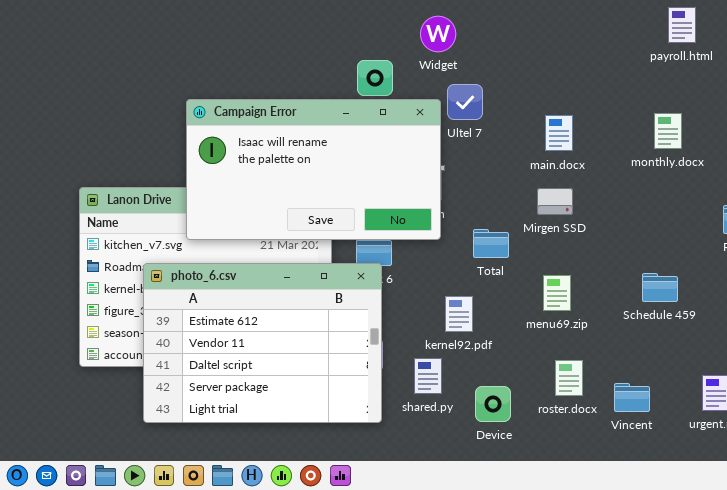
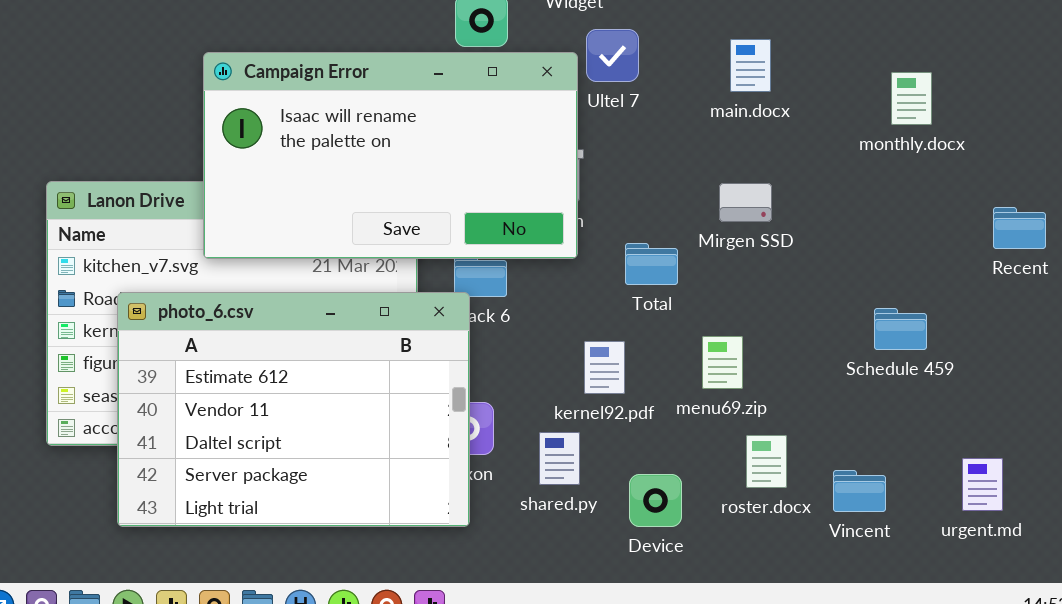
main.docx: [545,115,573,151] -> [730,39,771,92], moved
photo_6.csv: [143,263,382,423] -> [117,292,470,527], moved
menu69.zip: [543,275,571,311] -> [702,336,743,389], moved

